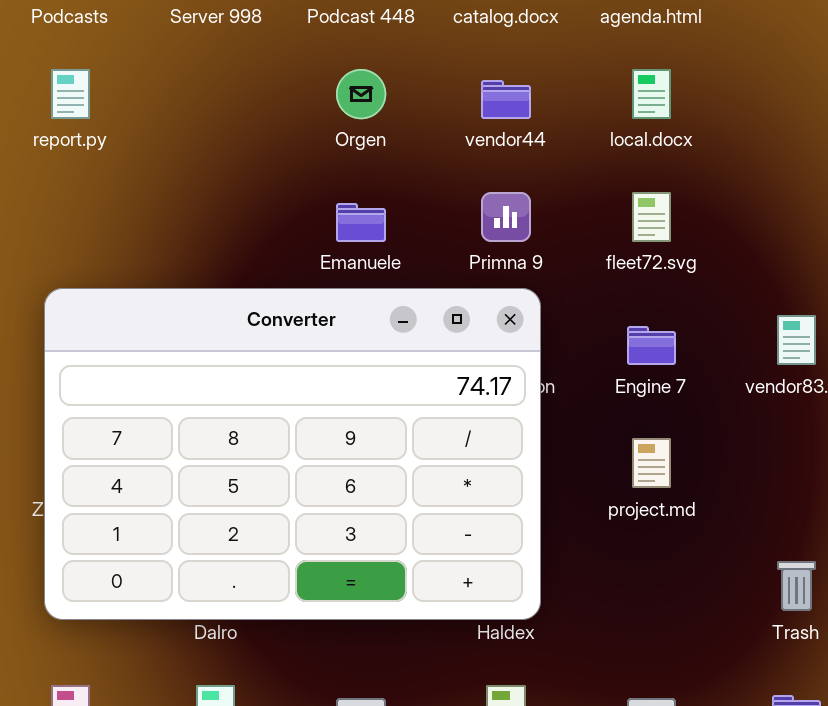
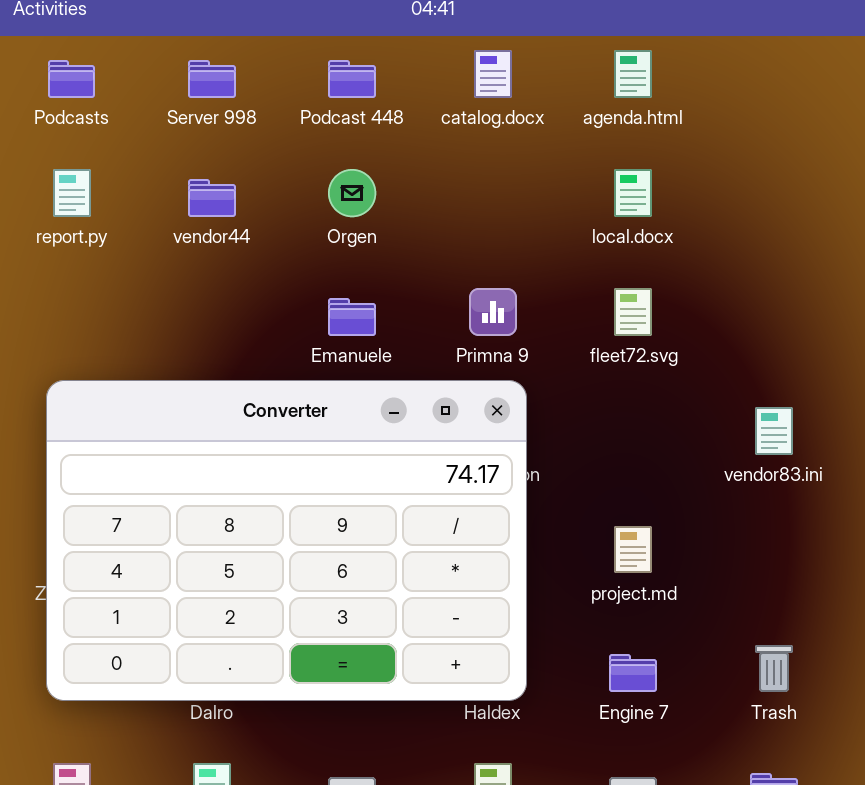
vendor44: [481,80,531,119] -> [188,179,236,217], moved
Engine 7: [627,326,676,365] -> [609,654,657,692], moved

